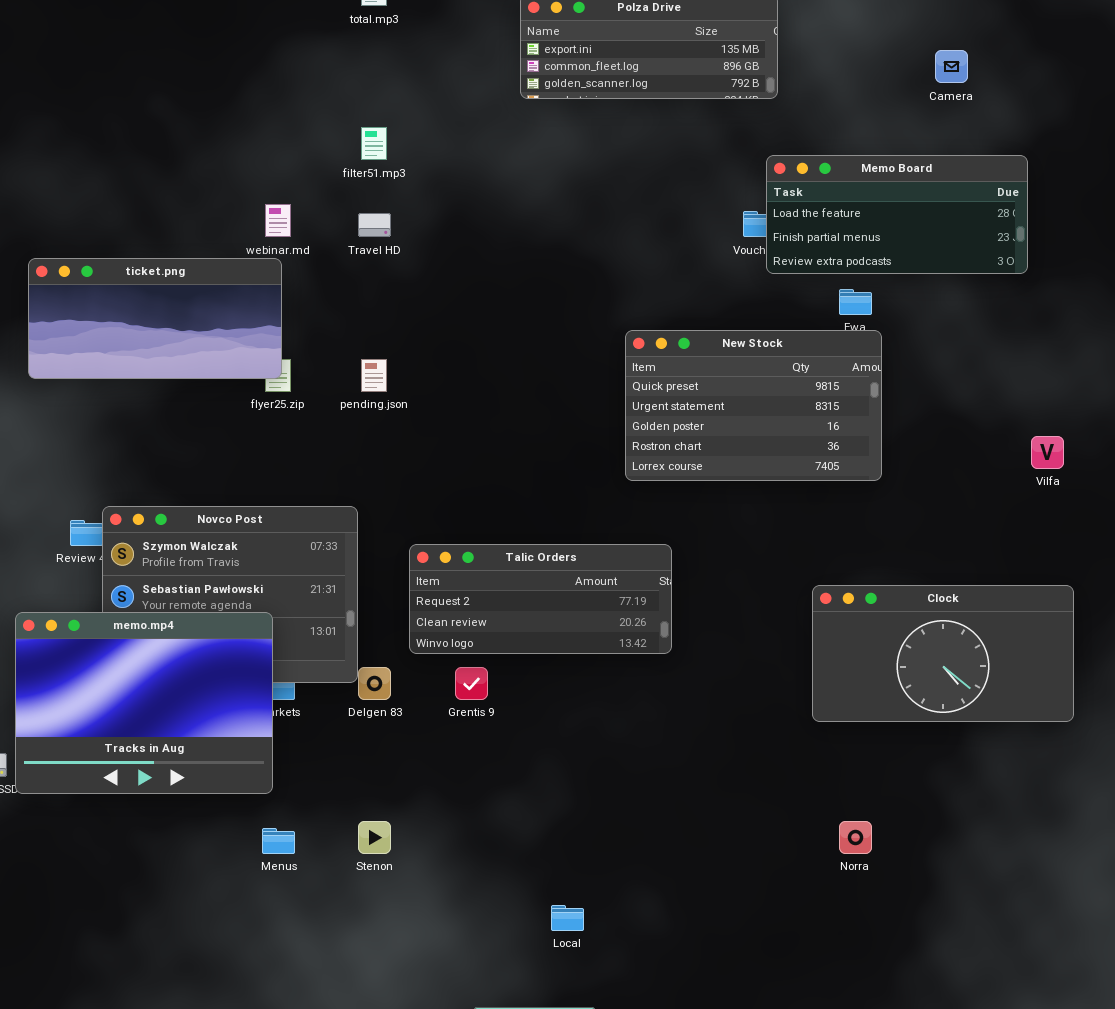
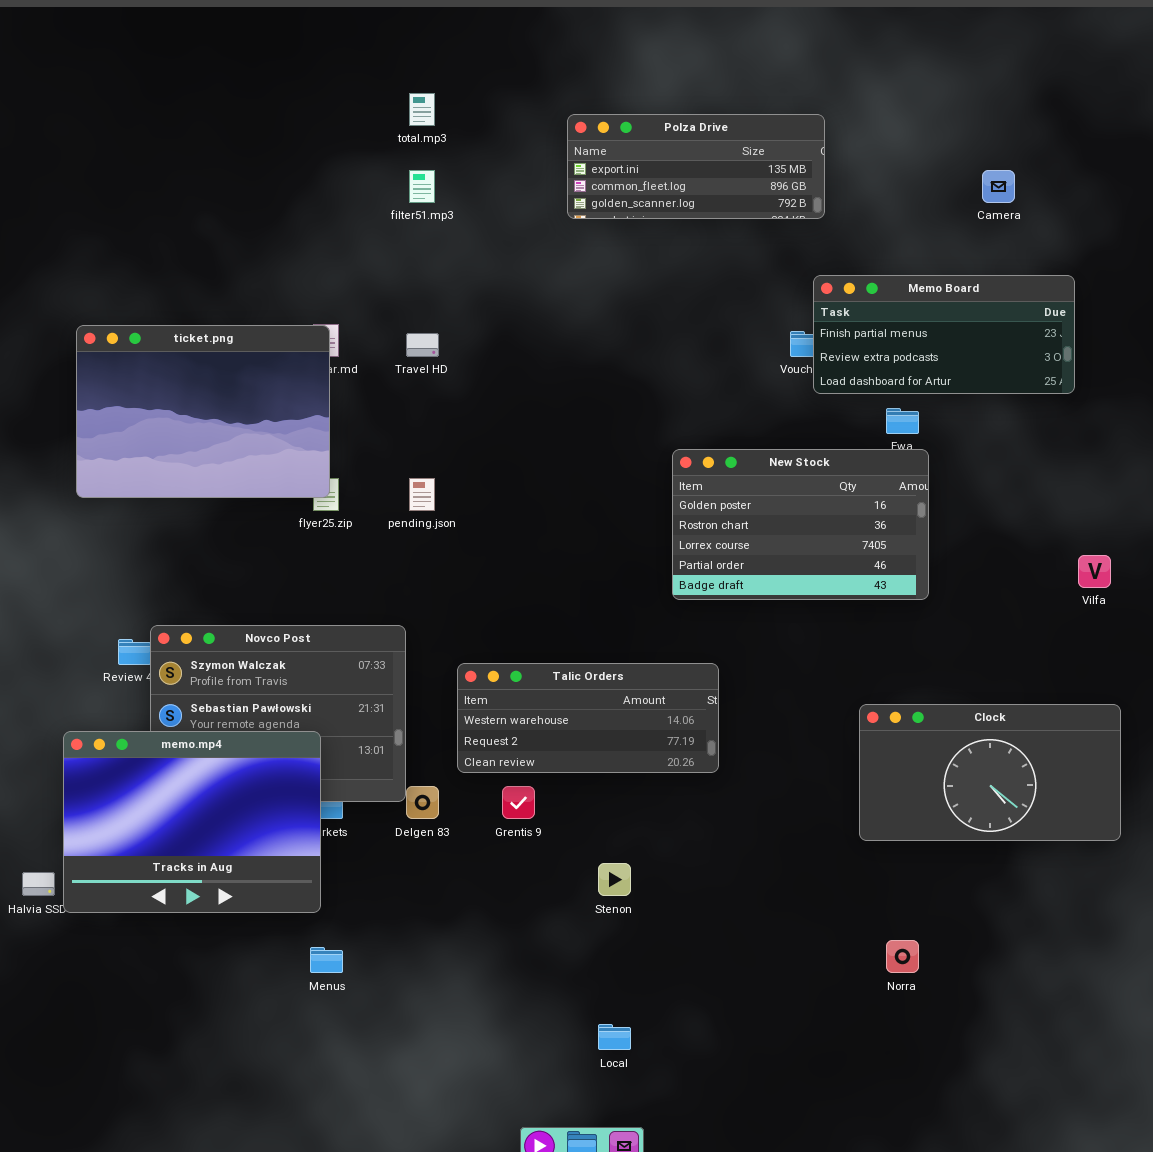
filter51.mp3: [361,127,387,160] -> [409,170,435,203], moved
Memo Board: [766,155,1028,274] -> [813,275,1075,394], scrolled down 1 row
ticket.png: [28,258,282,379] -> [76,325,330,498], resized
New Stock: [625,330,882,481] -> [672,449,929,600], scrolled down 2 rows
Talic Orders: [409,544,672,654] -> [457,663,719,773], scrolled up 1 row
Stenon: [358,821,391,854] -> [598,863,631,896], moved

